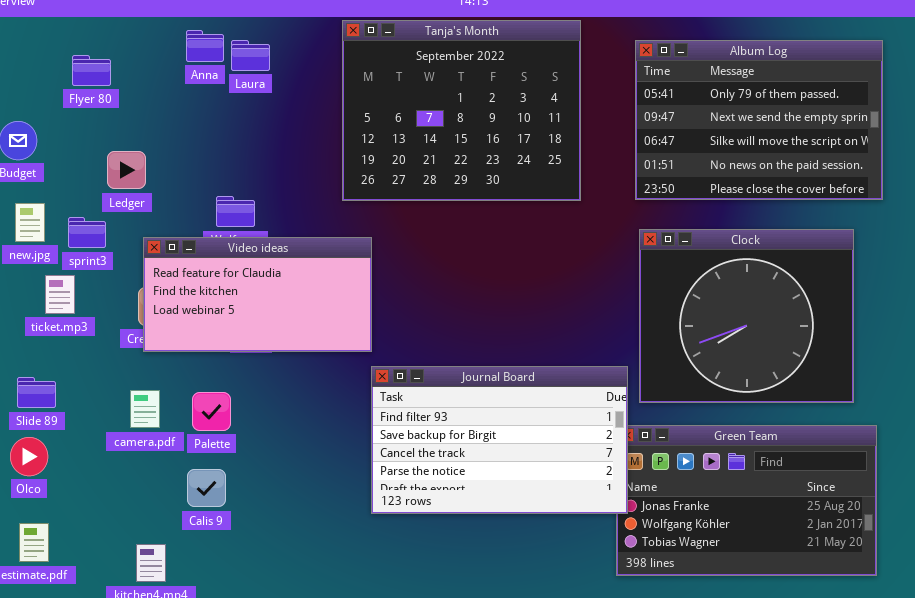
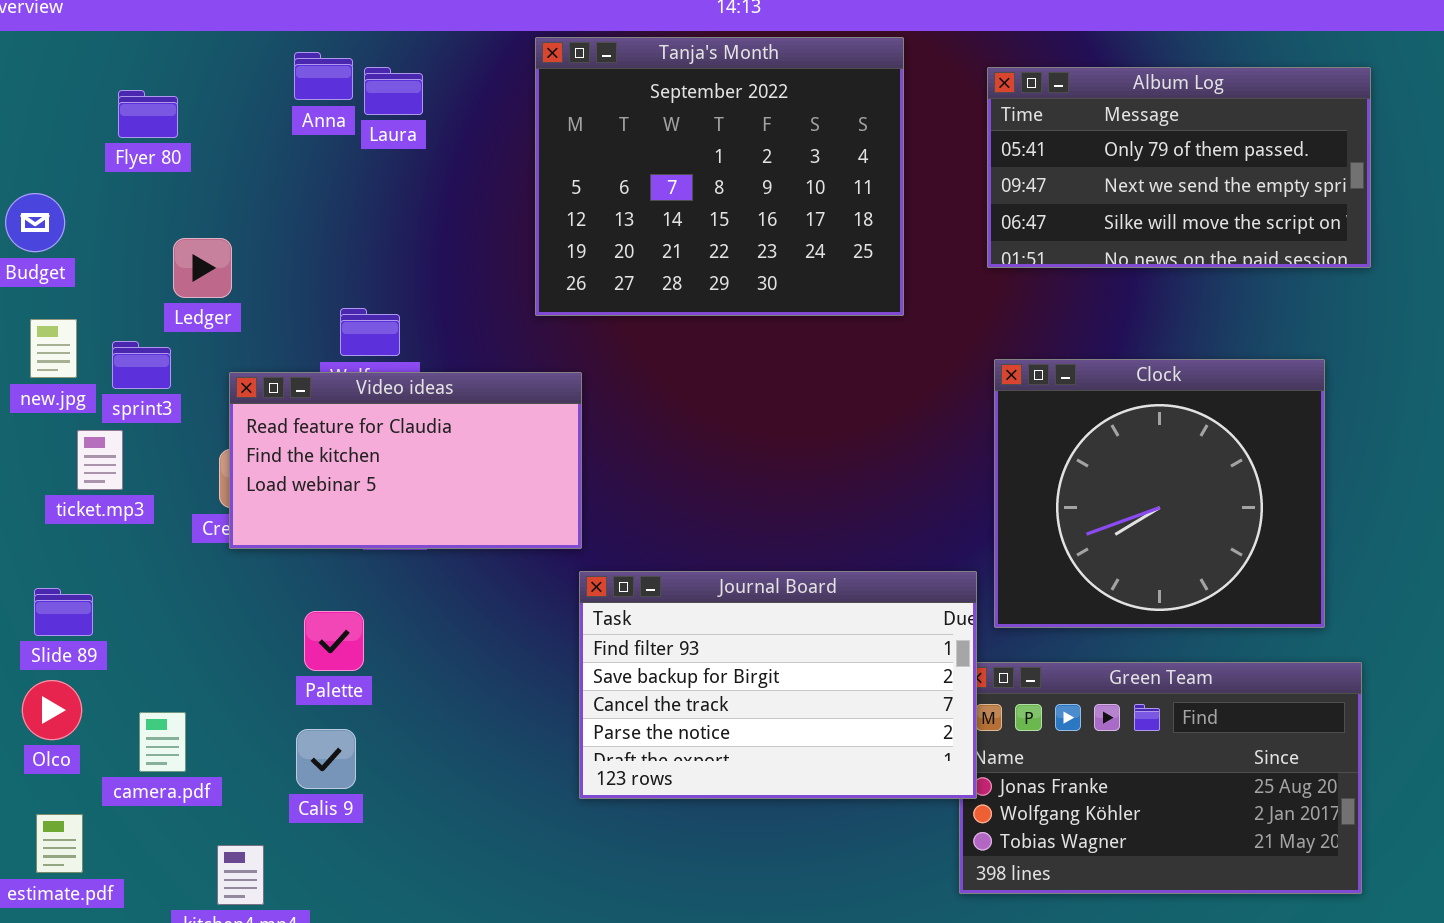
Album Log: [635,40,883,200] -> [987,67,1371,268], resized
camera.pdf: [130,390,160,428] -> [139,712,186,772], moved

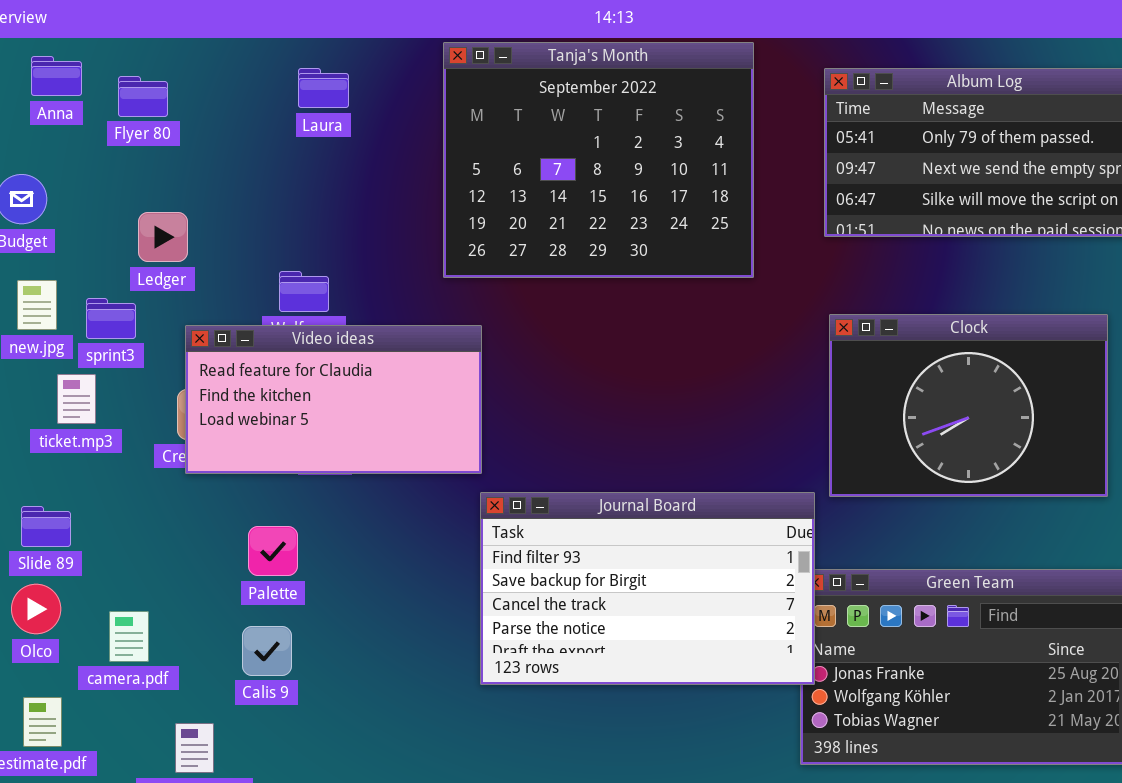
Anna: [294,52,353,100] -> [31,56,82,96], moved
Flyer 80: [118,90,178,138] -> [118,76,168,117], moved
Clock: [994,359,1325,628] -> [829,314,1108,497], resized

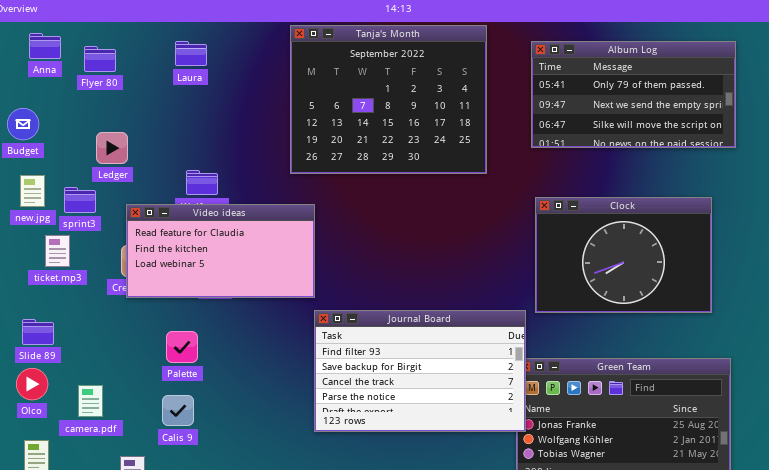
Laura: [298,68,349,108] -> [175,41,207,66], moved

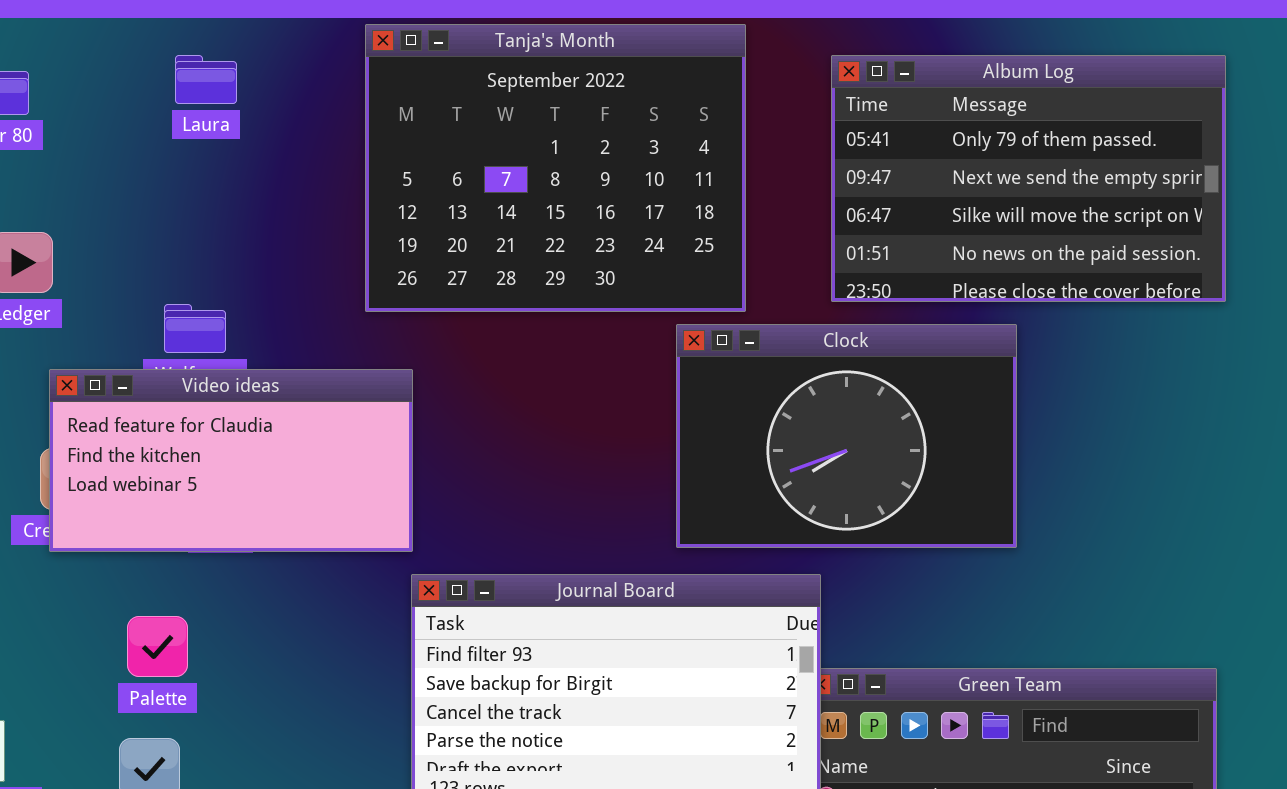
Laura: [175,41,207,66] -> [175,55,237,104], moved
Album Log: [531,41,736,148] -> [831,55,1226,302], resized
Clock: [535,197,712,313] -> [676,324,1017,548], moved

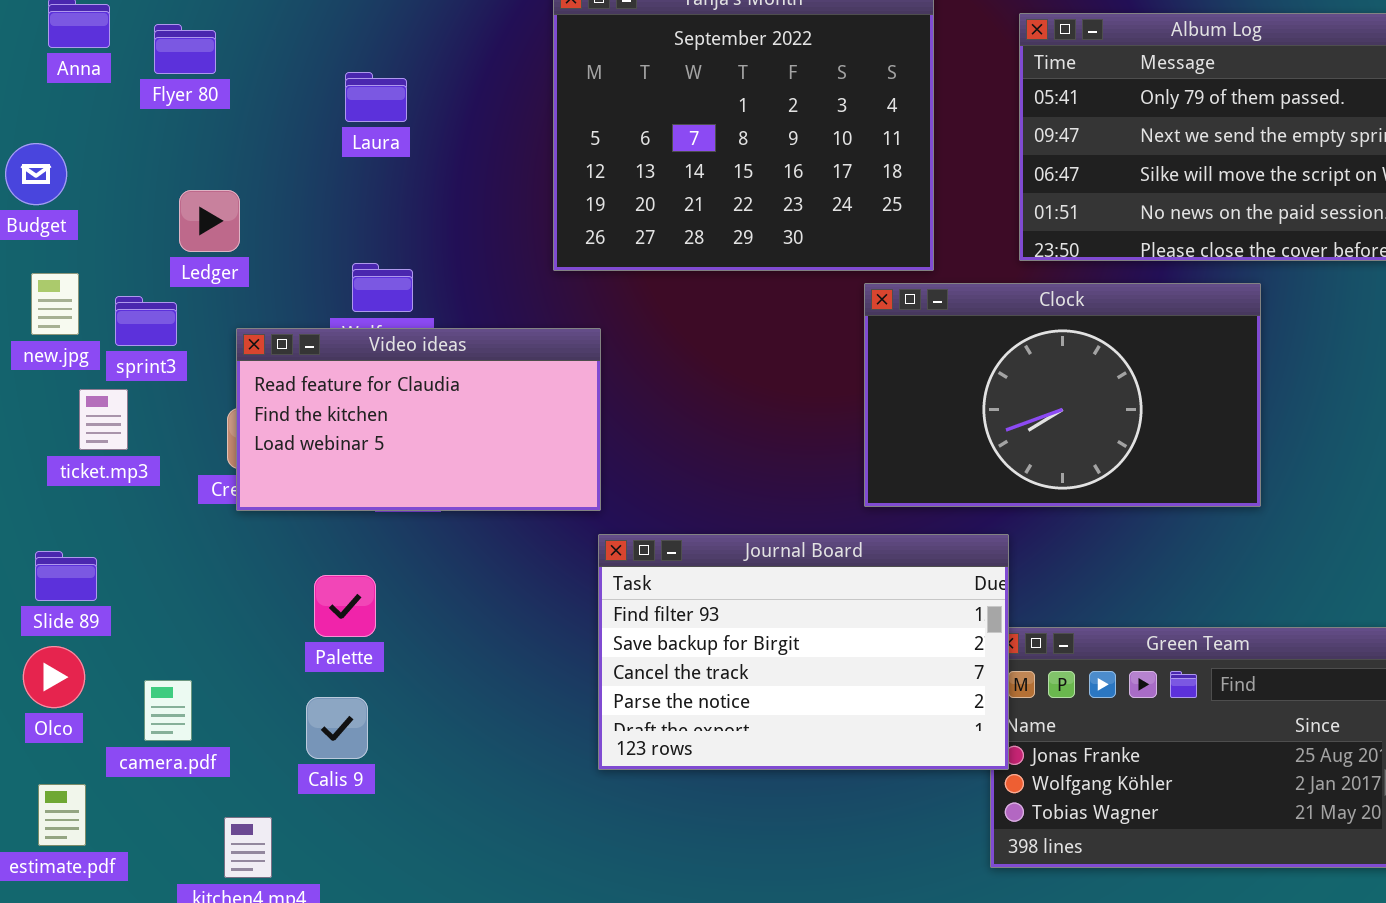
Laura: [175,55,237,104] -> [345,72,407,122], moved
Clock: [676,324,1017,548] -> [864,283,1261,507], resized

